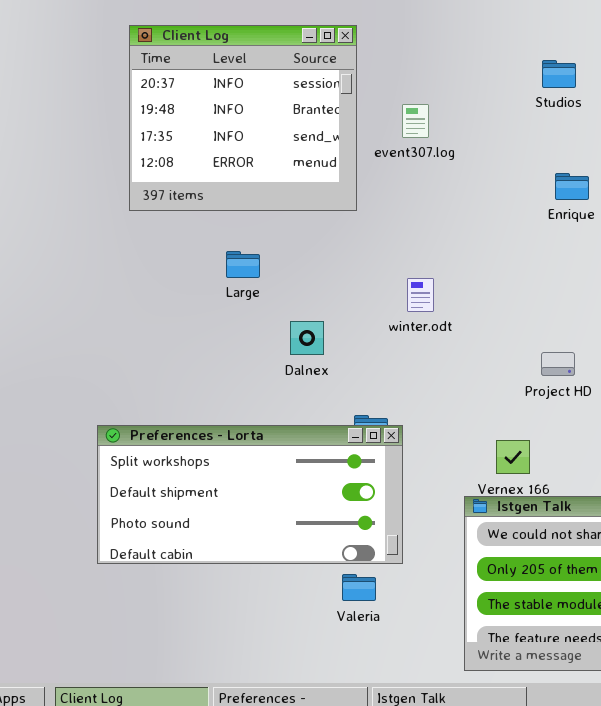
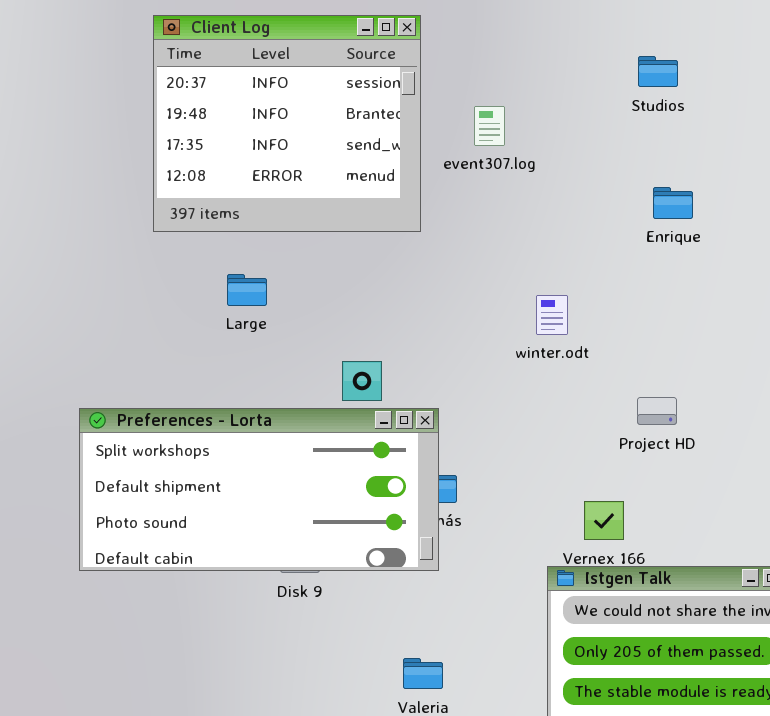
Large: [226,251,260,278] -> [227,274,267,306], moved
winter.odt: [407,278,434,312] -> [536,295,568,335], moved
Preferences - Lorta: [97,425,403,564] -> [79,408,439,571], moved

